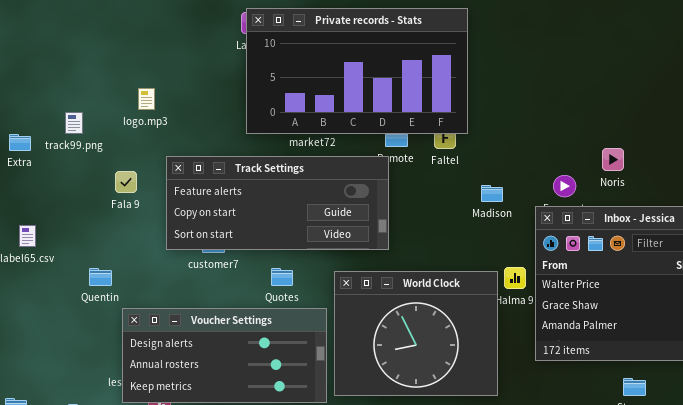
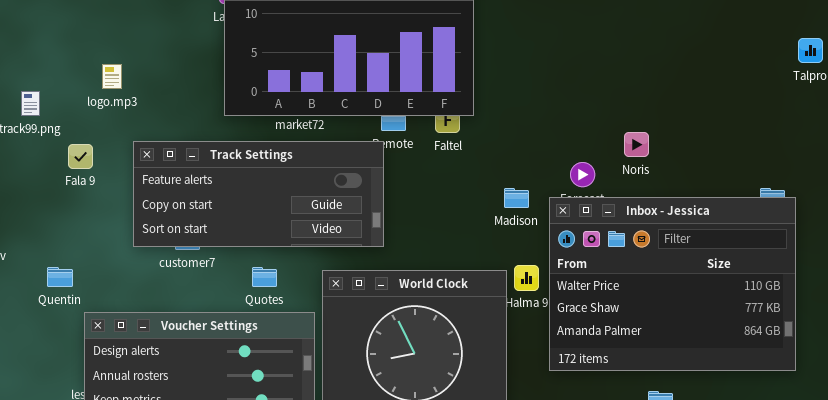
Fala 9: [115,171,137,193] -> [68,144,93,169], moved
Madison: [481,185,503,202] -> [504,188,529,208], moved

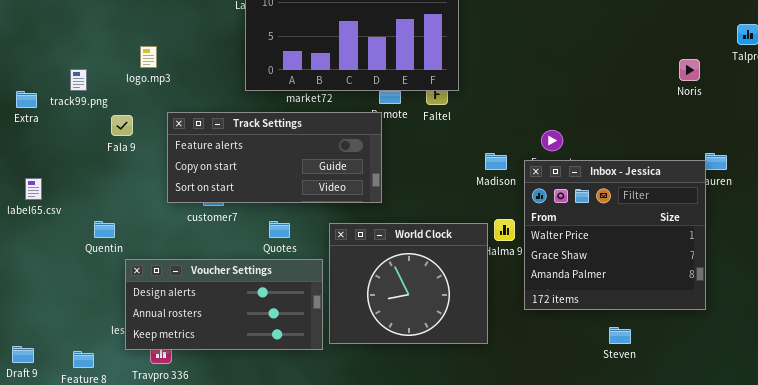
Noris: [624,132,649,157] -> [679,59,700,81], moved
Inbox - Jessica: [549,197,796,371] -> [524,160,706,310], resized

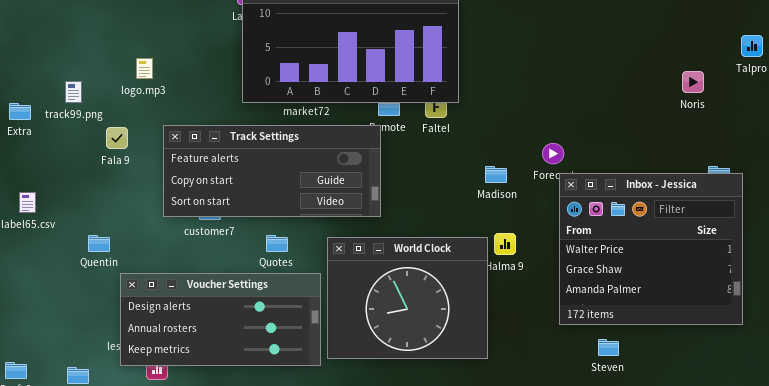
Inbox - Jessica: [524,160,706,310] -> [559,173,743,325], moved
Steven: [609,327,631,344] -> [598,339,619,356], moved

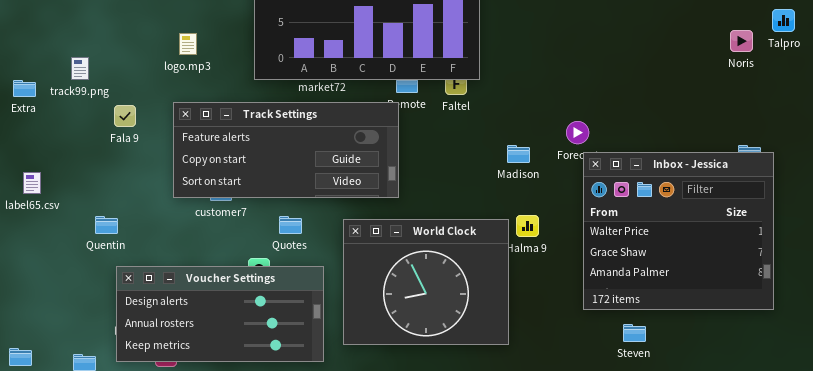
logo.mp3: [136,58,153,79] -> [179,33,197,55], moved
Noris: [682,71,704,93] -> [730,30,753,52], moved
Voucher Settings: [120,273,321,366] -> [116,266,324,362], moved

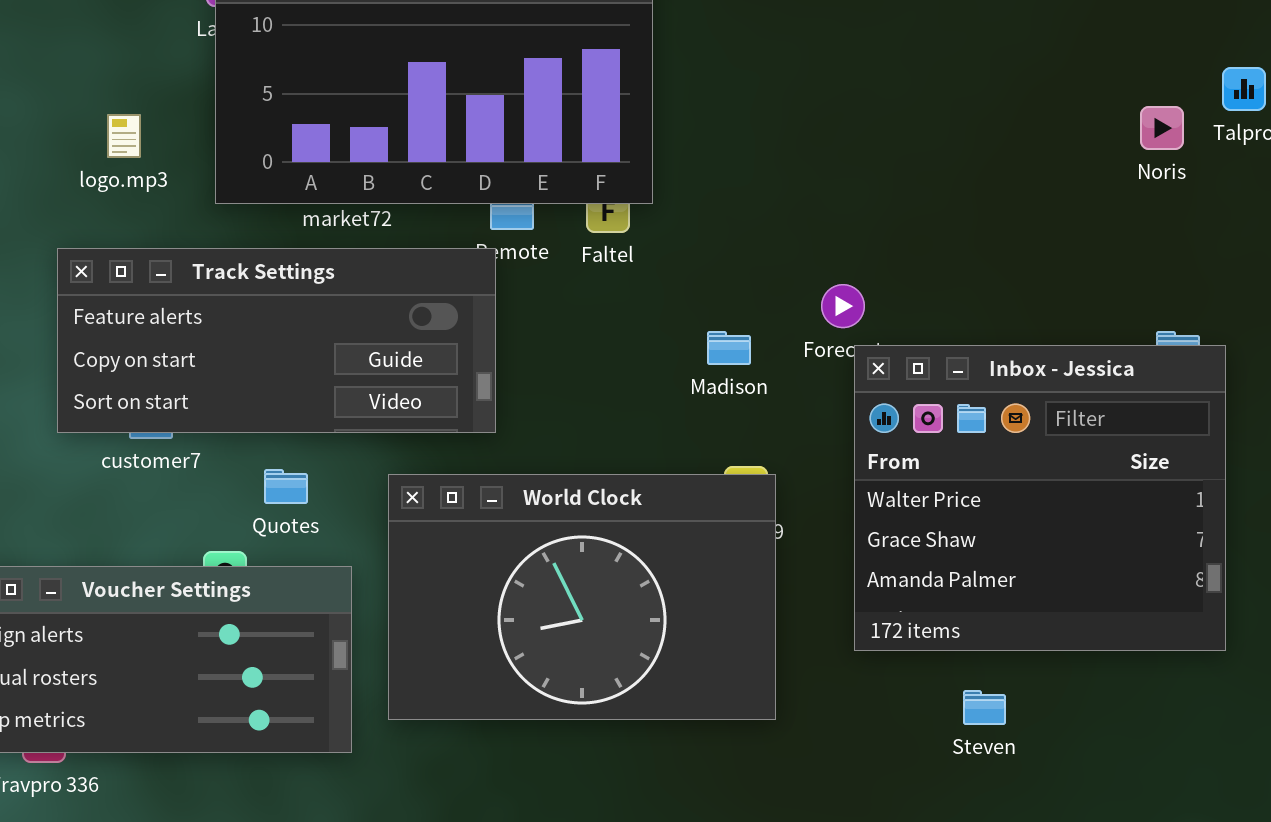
logo.mp3: [179,33,197,55] -> [107,114,141,158], moved
World Clock: [343,219,509,345] -> [388,474,776,720], resized
Steven: [623,324,646,342] -> [963,690,1006,725], moved

